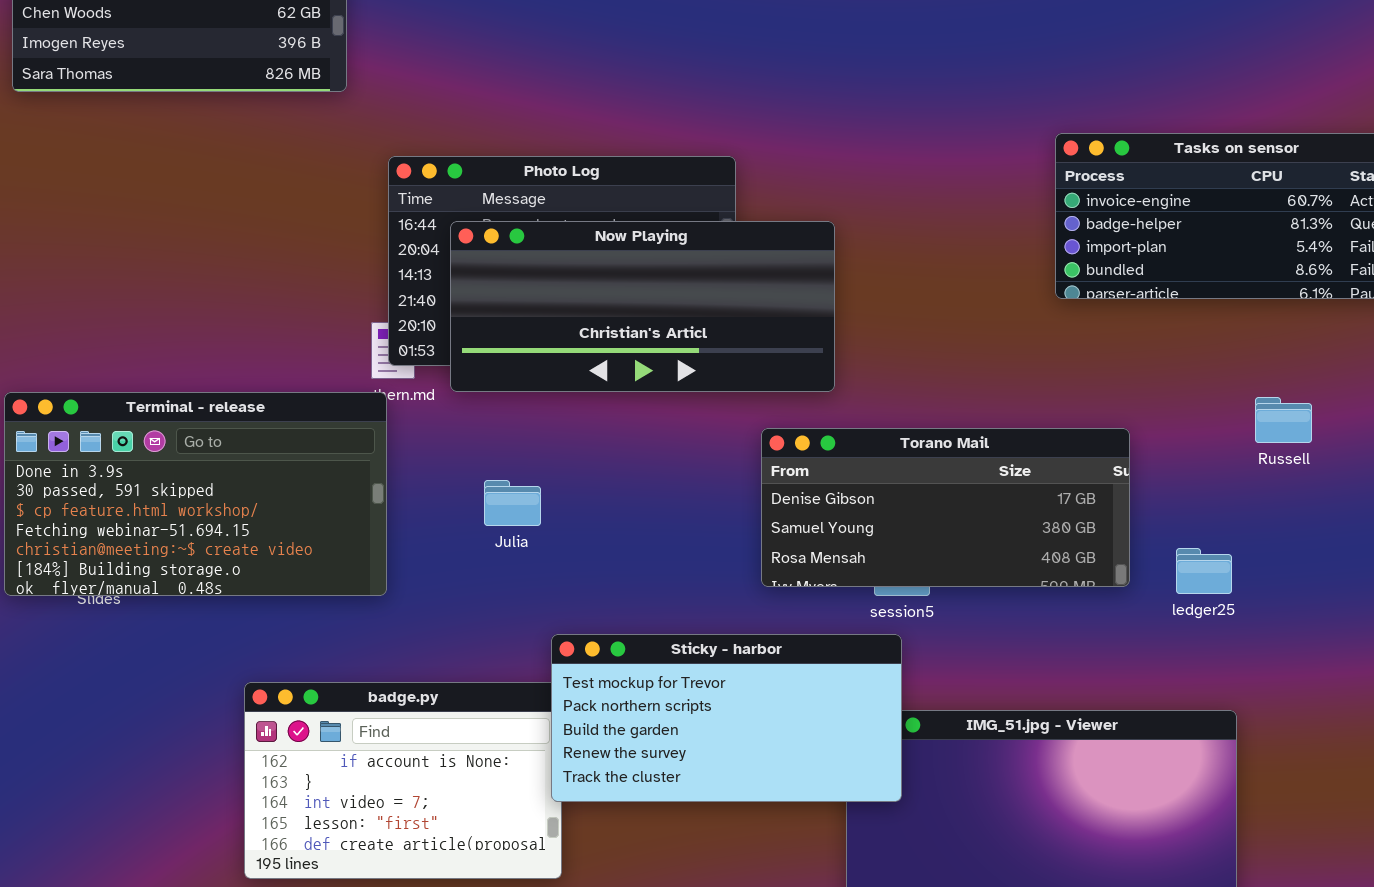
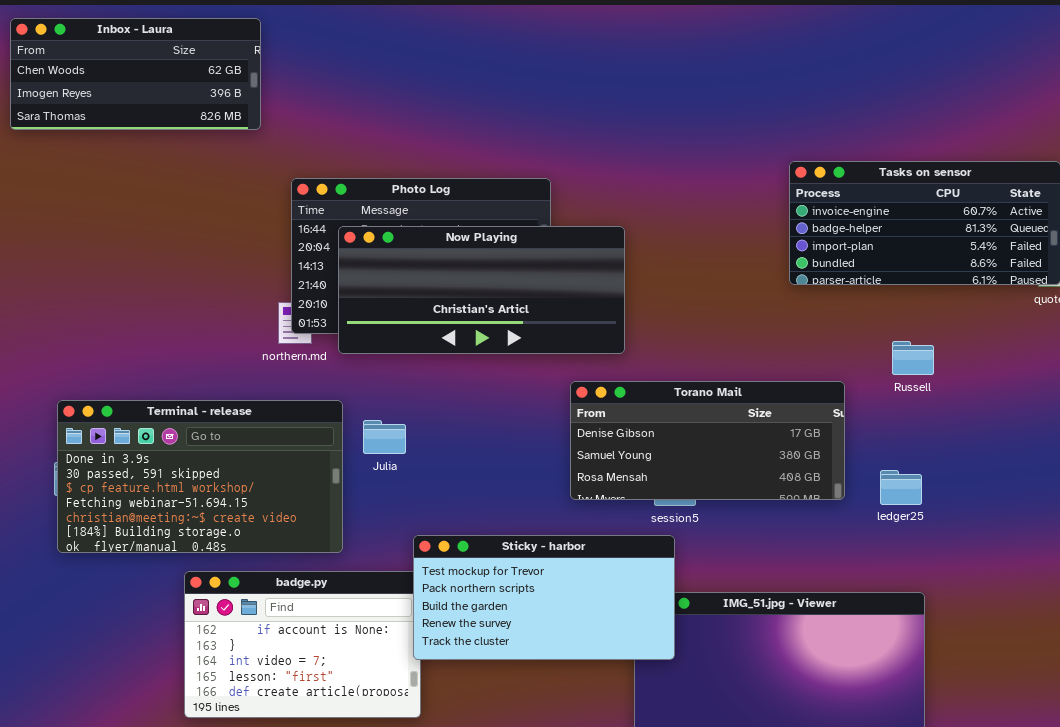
Terminal - release: [4,392,387,596] -> [57,400,343,553], moved
Russell: [1255,397,1312,443] -> [892,341,934,375], moved

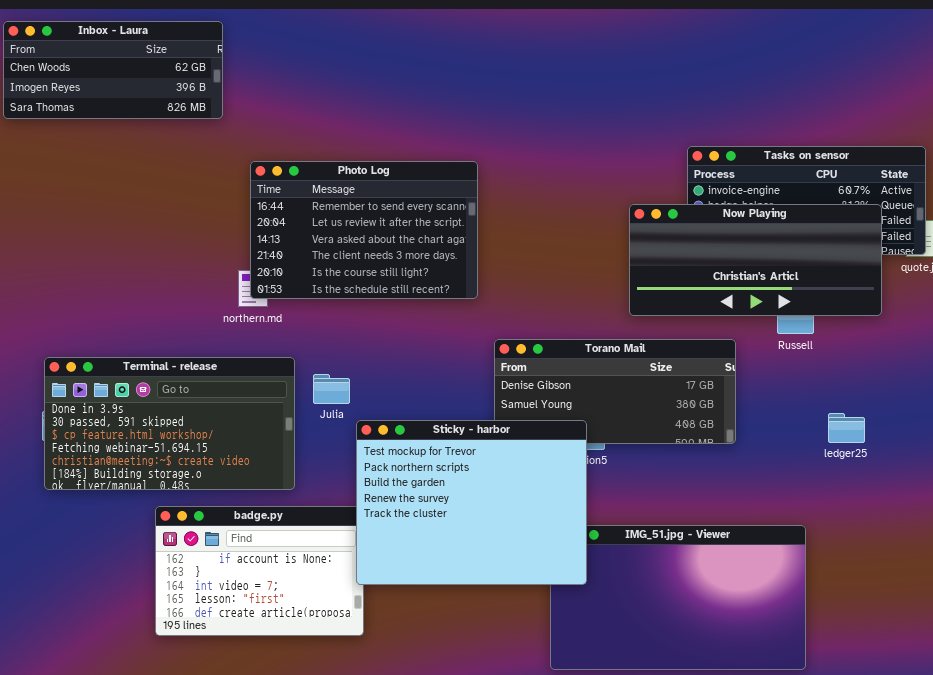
Now Playing: [338,226,625,354] -> [629,204,882,316], moved
ledger25: [880,470,922,505] -> [828,413,865,443], moved
Sticky - harbor: [413,535,675,660] -> [356,420,587,585], resized

